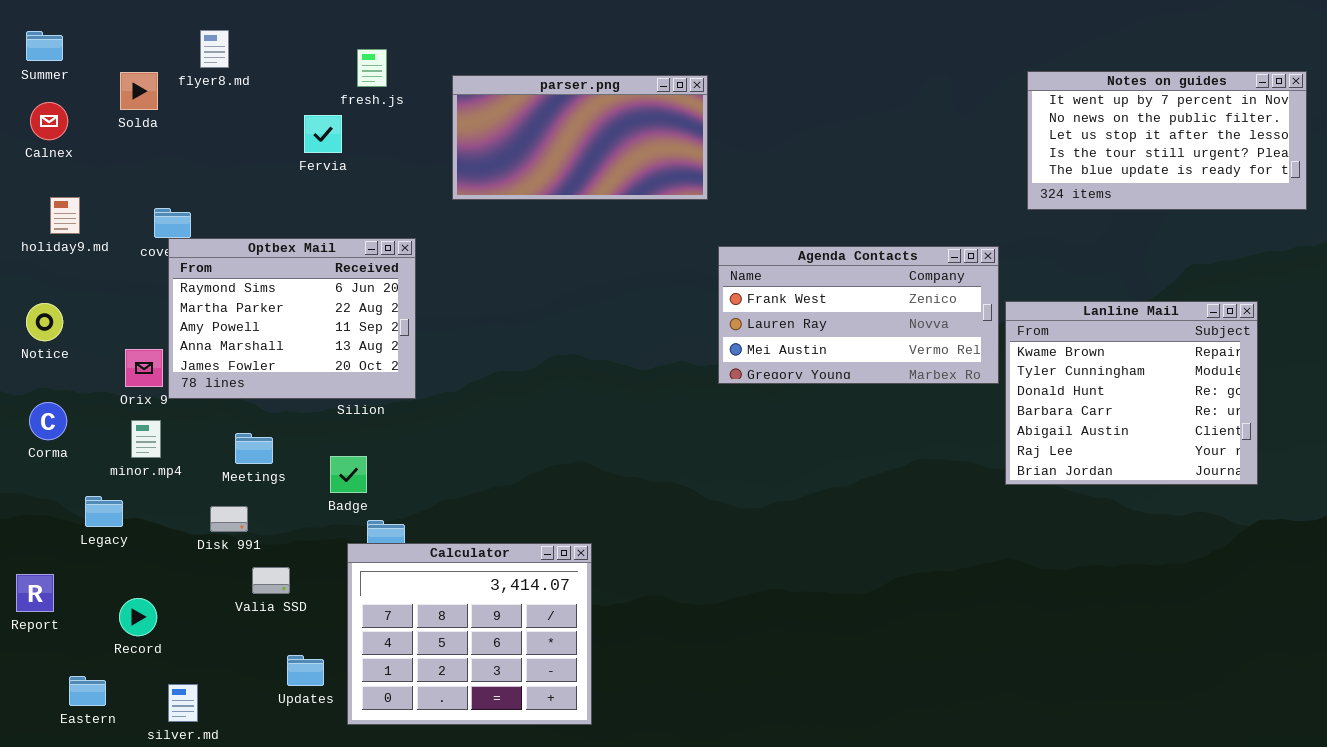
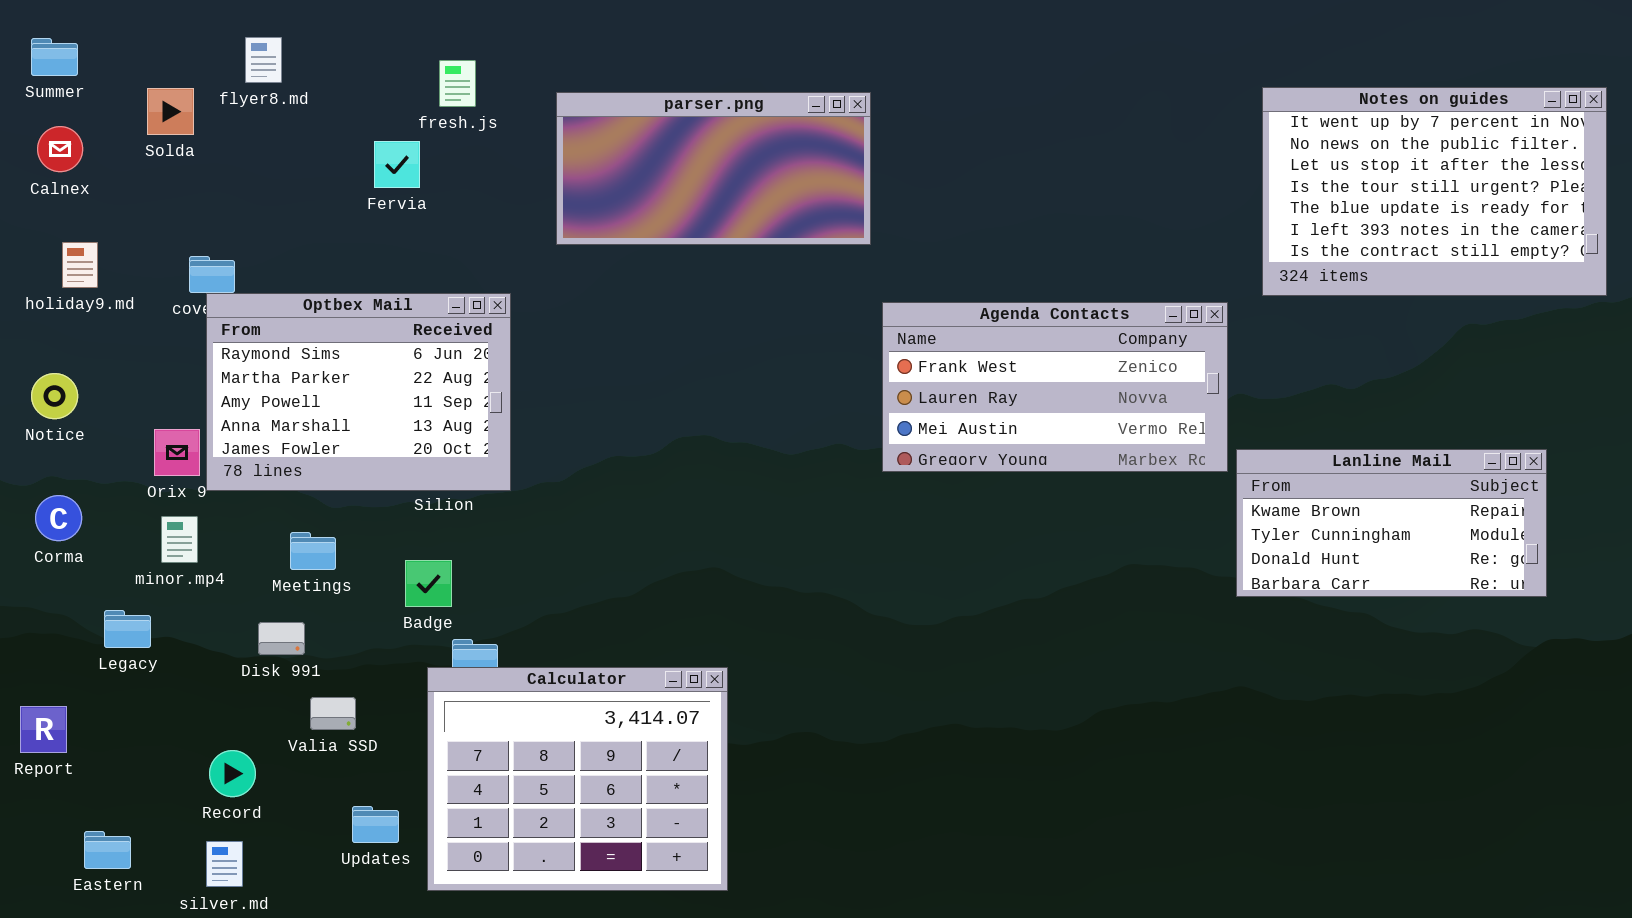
Notes on guides: [1027,71,1307,210] -> [1262,87,1607,296], resized
Lanline Mail: [1005,301,1258,485] -> [1236,449,1547,597], resized
Record: [119,598,157,636] -> [209,750,256,797], moved

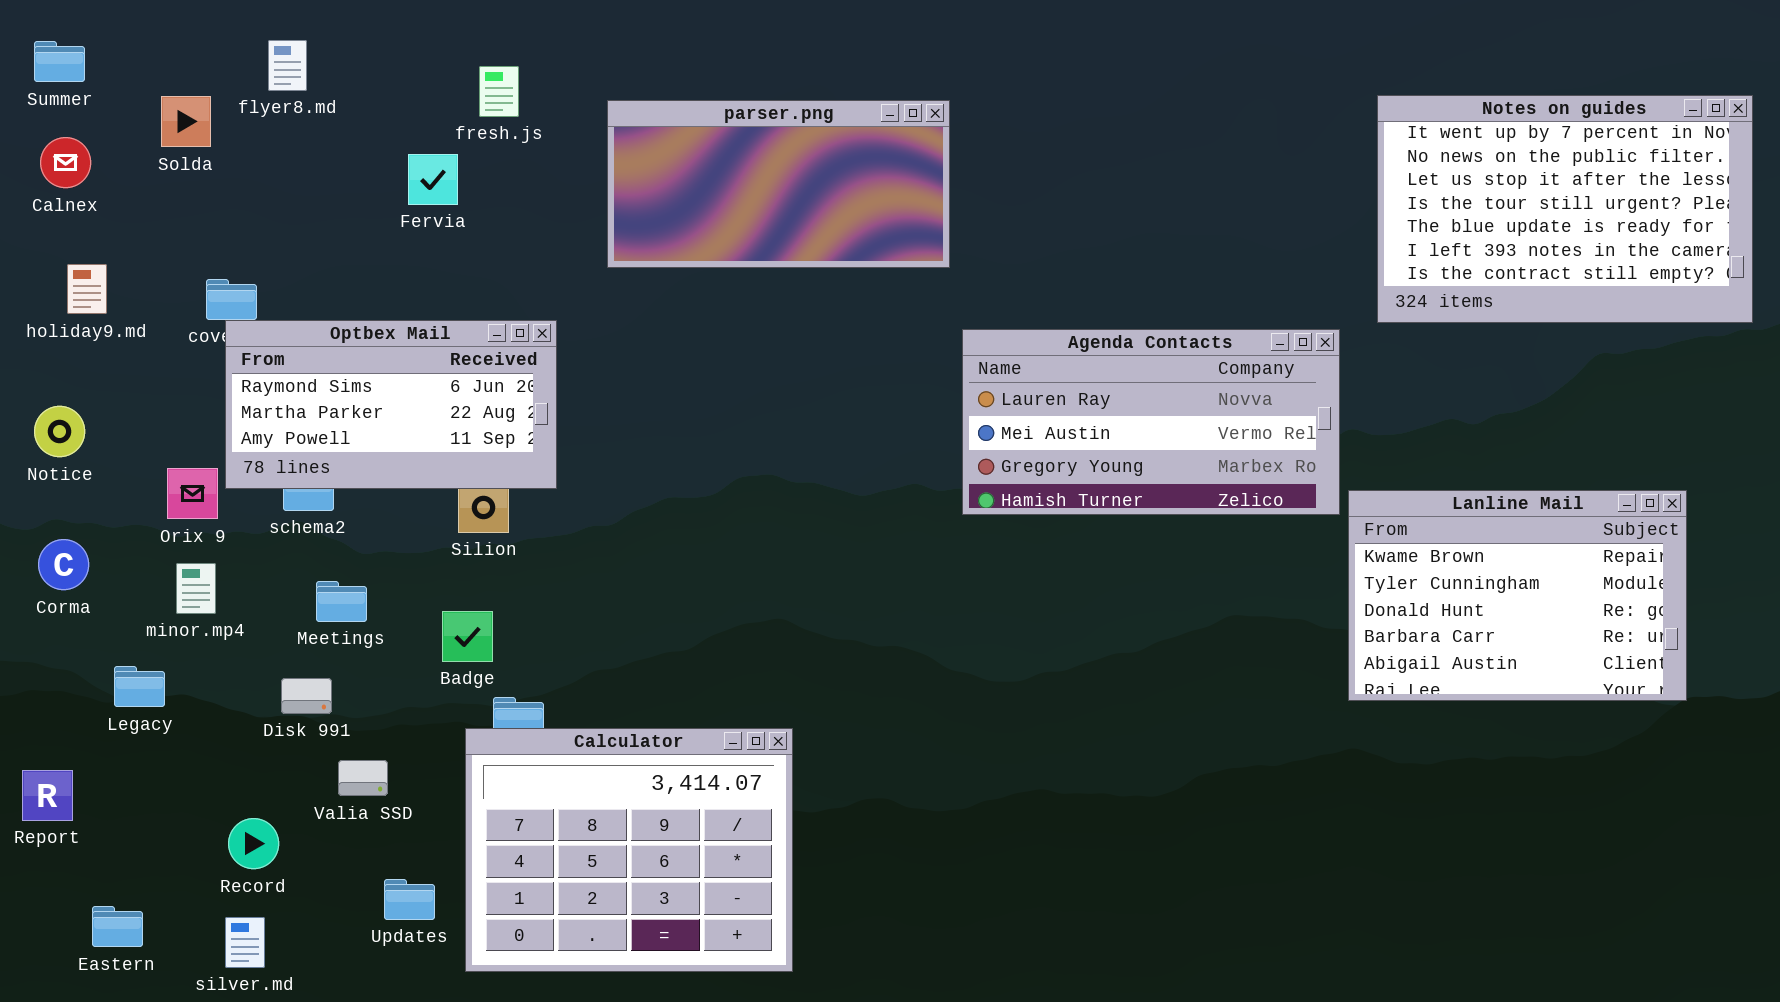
Optbex Mail: [206,293,511,491] -> [225,320,557,489], resized
Agenda Contacts: [882,302,1228,472] -> [962,329,1340,515], scrolled down 1 row
Lanline Mail: [1236,449,1547,597] -> [1348,490,1687,701], resized

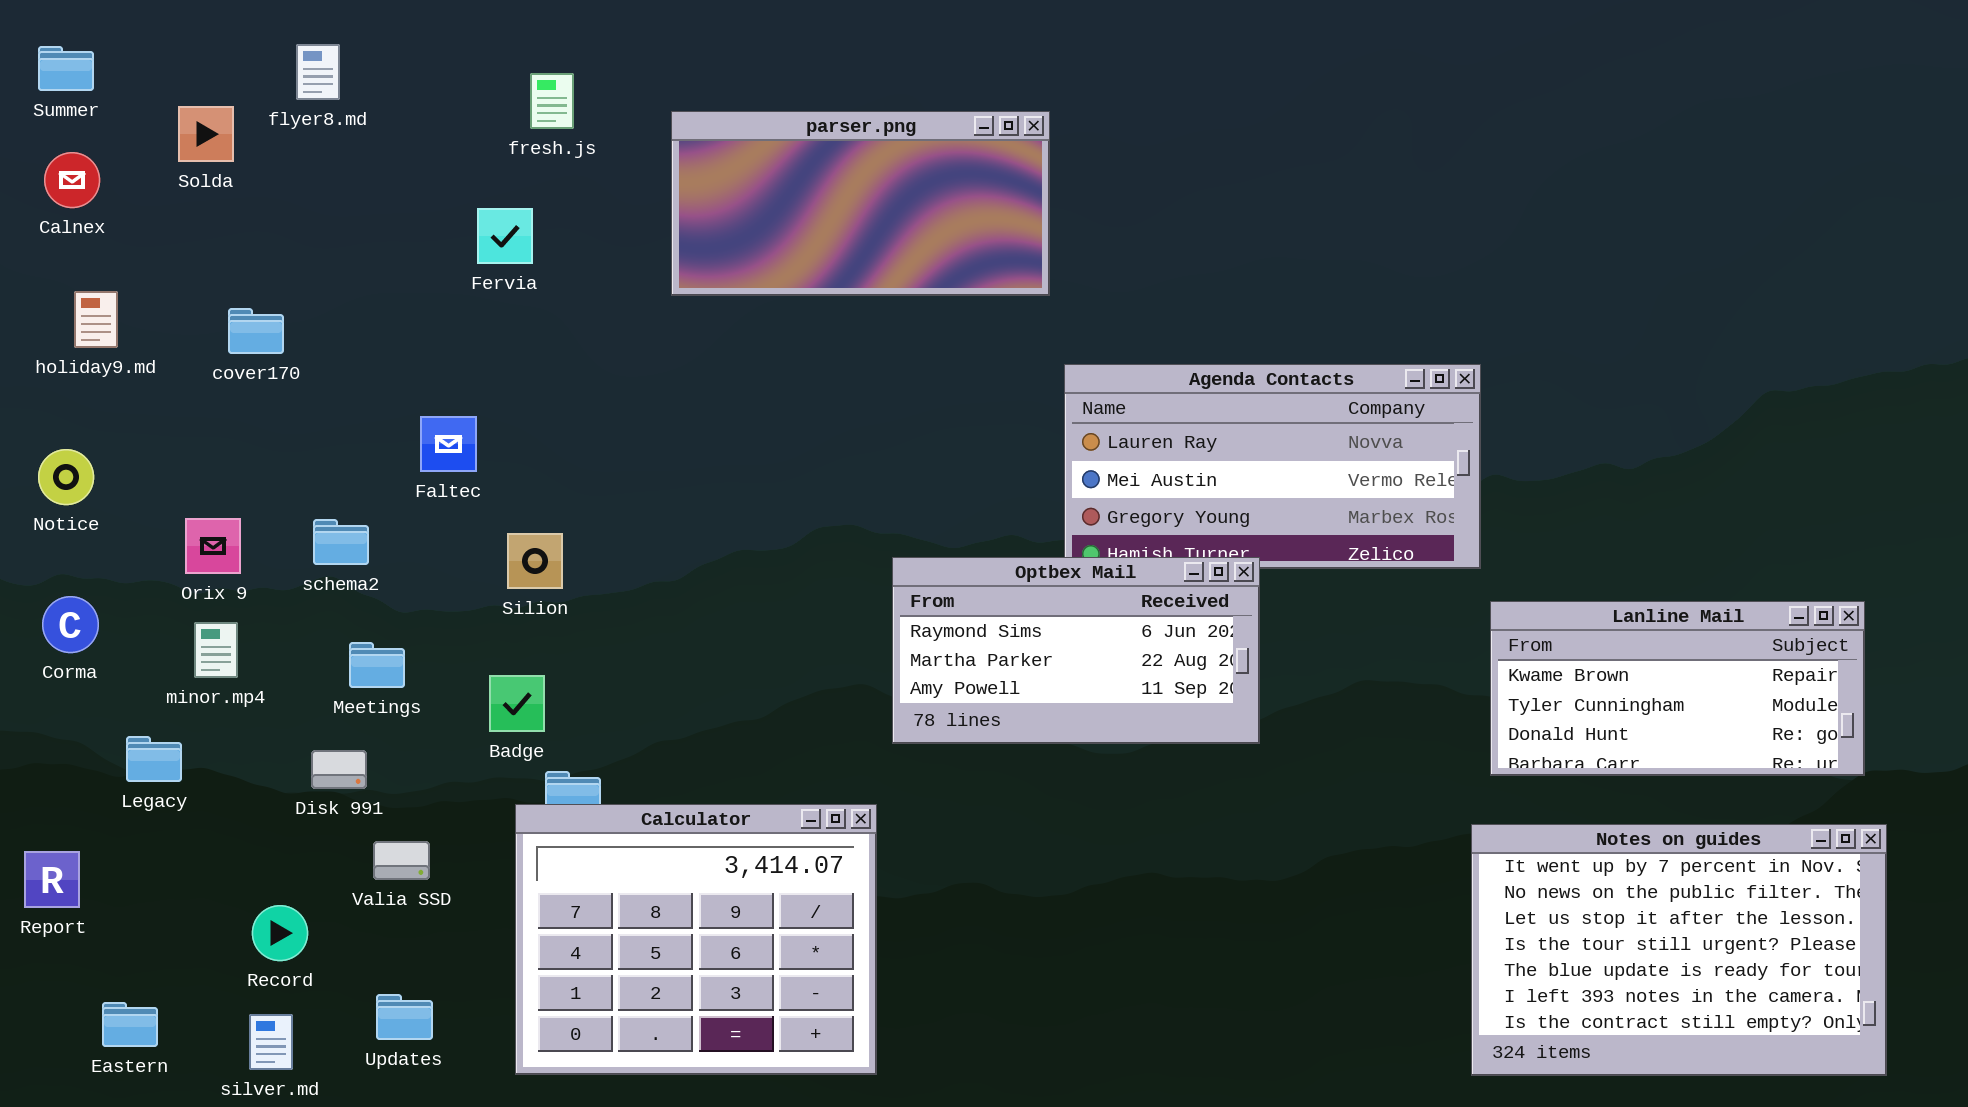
Notes on guides: [1377,95,1753,323] -> [1471,824,1887,1076], moved
Fervia: [408,154,458,205] -> [477,208,533,264], moved
Optbex Mail: [225,320,557,489] -> [892,557,1260,744], moved
Lanline Mail: [1348,490,1687,701] -> [1490,601,1865,776], resized
Updates: [384,879,435,920] -> [376,994,433,1040], moved

